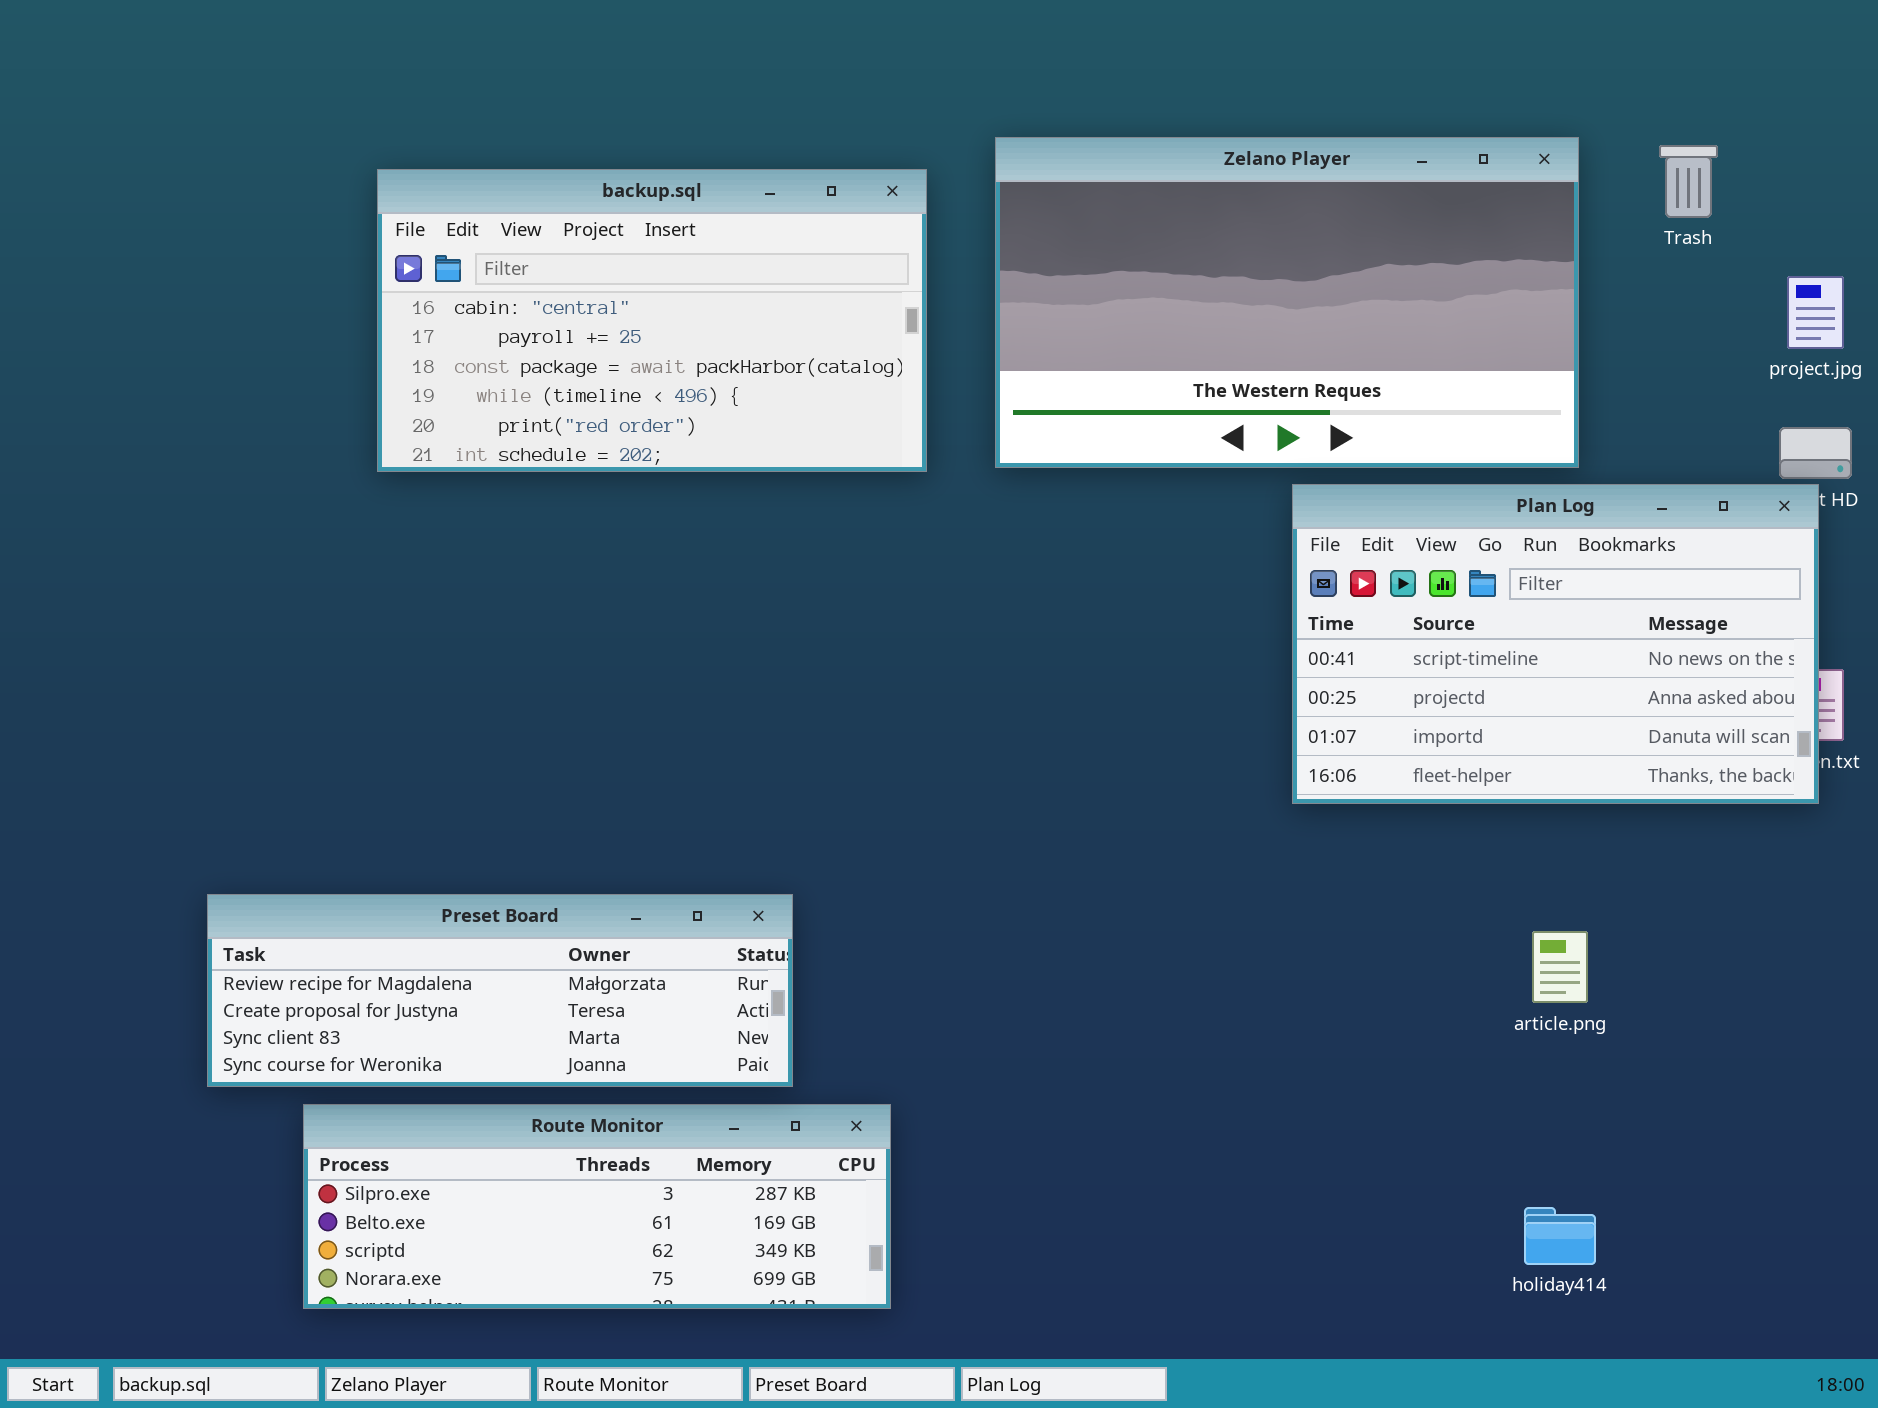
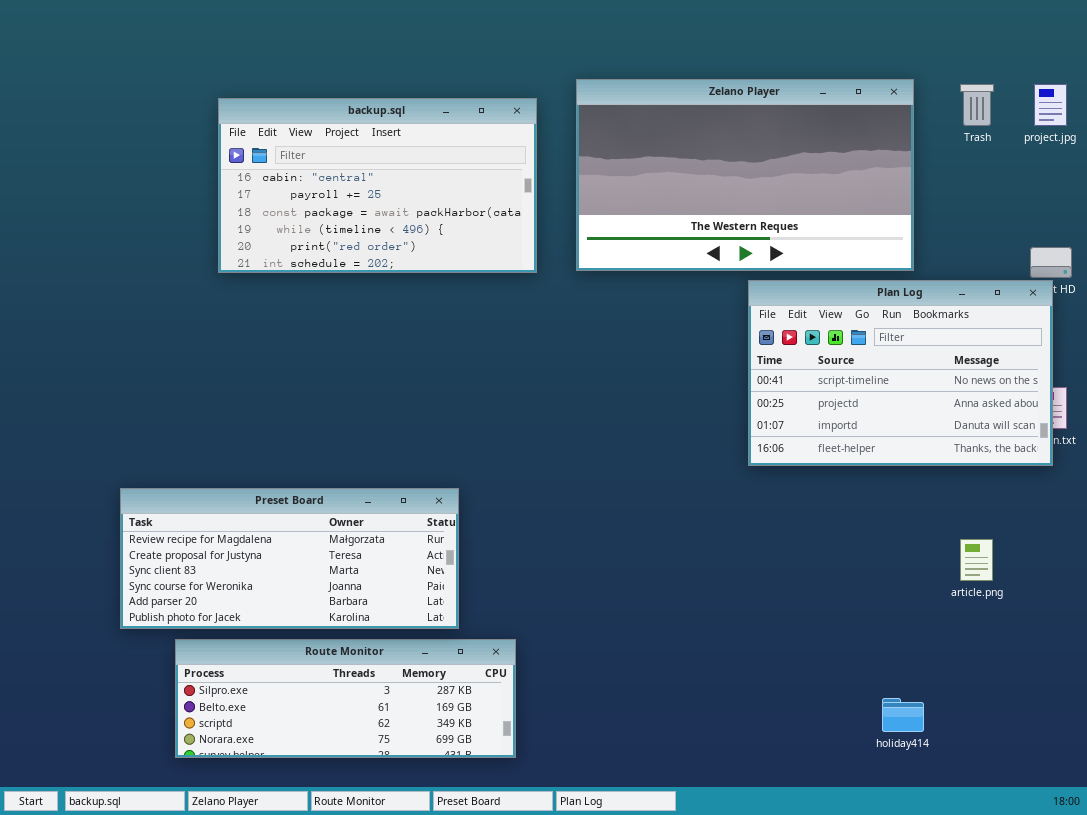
project.jpg: [1787,276,1844,349] -> [1034,84,1067,126], moved
Preset Board: [207,894,793,1087] -> [120,488,459,629], resized
article.png: [1532,931,1588,1003] -> [960,539,993,581], moved

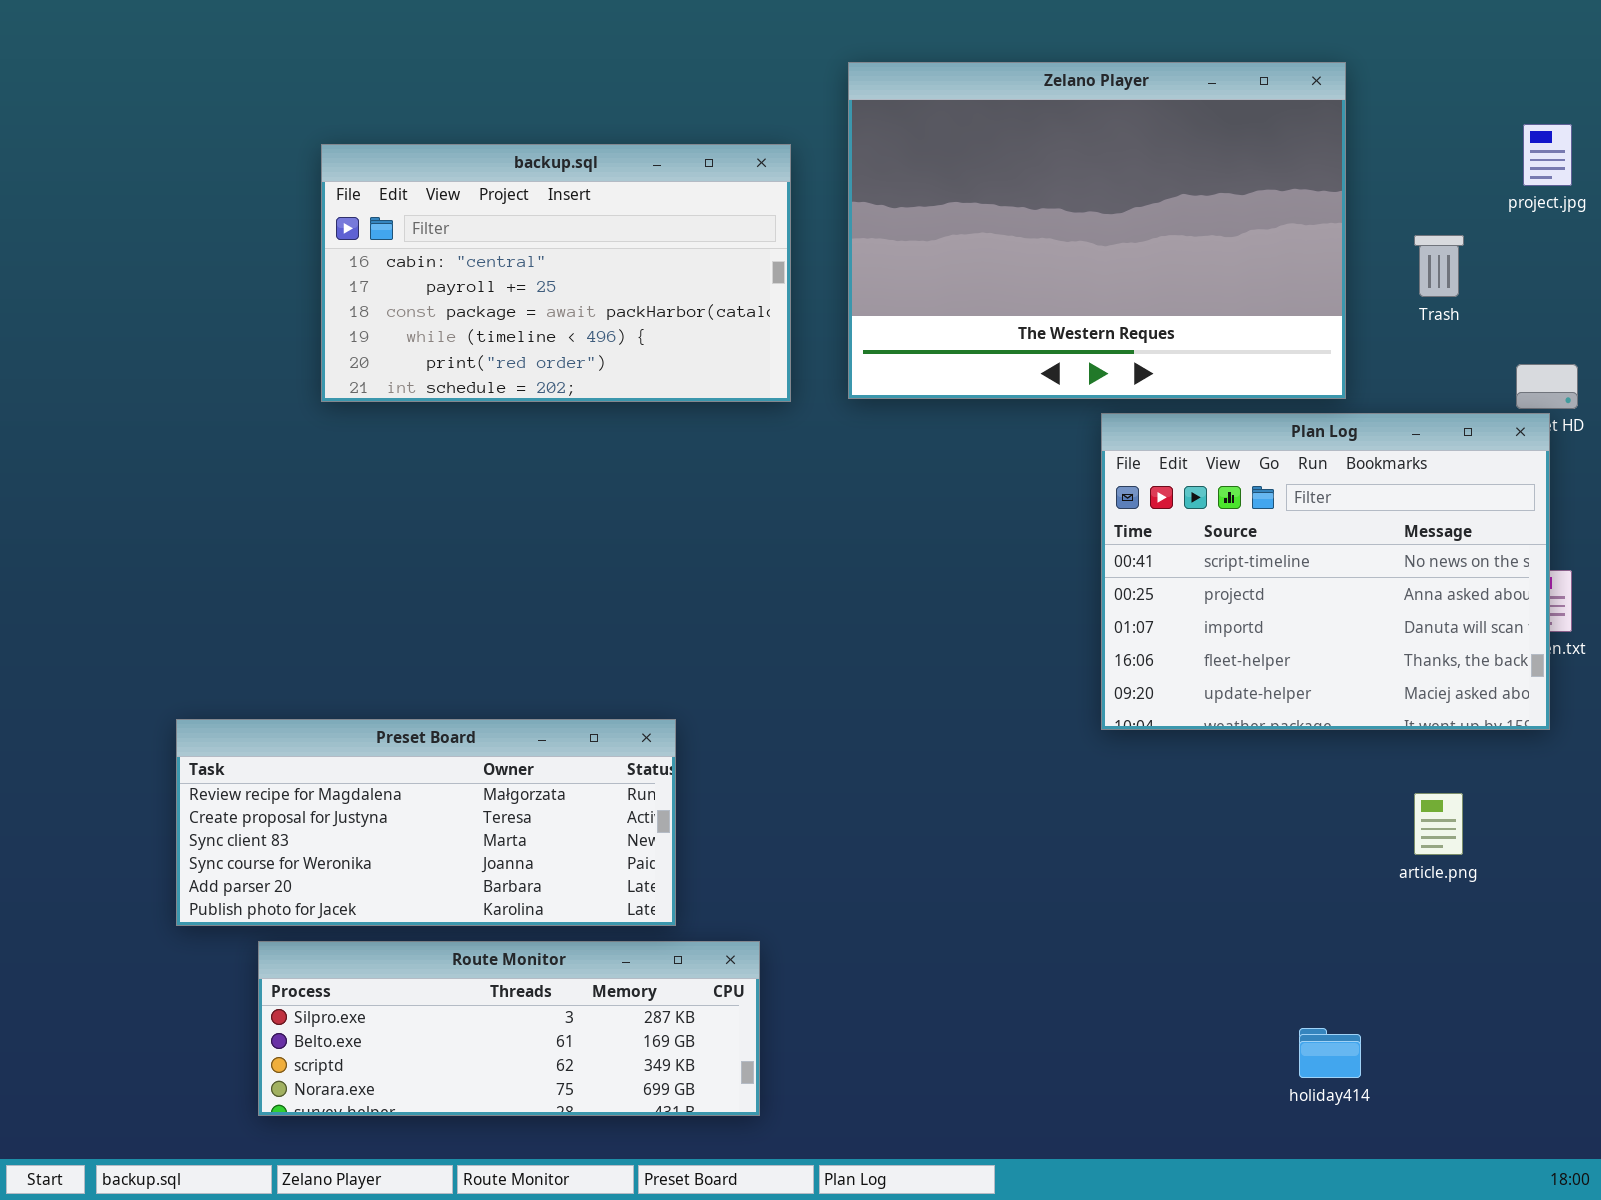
Zelano Player: [576,79,914,271] -> [848,62,1346,399], resized
Trash: [960,84,994,126] -> [1414,235,1464,297], moved
Plan Log: [748,280,1053,466] -> [1101,413,1550,730], resized

